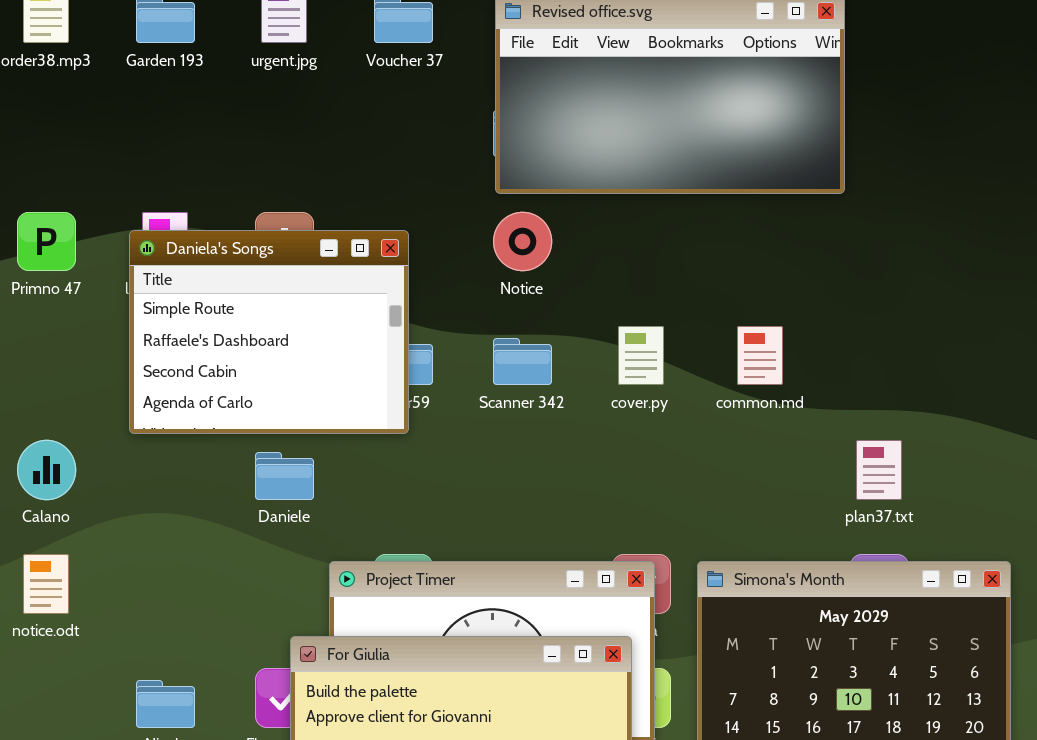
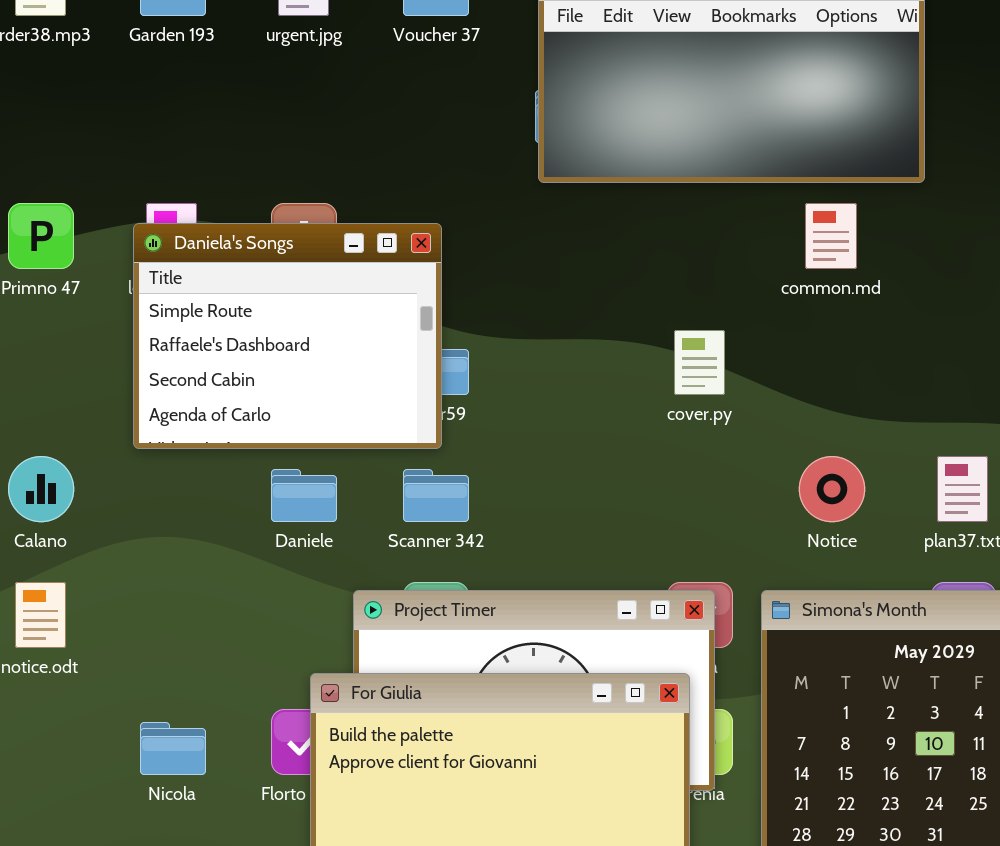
Notice: [493,212,552,271] -> [799,456,865,522], moved
common.md: [737,326,783,385] -> [805,203,857,269], moved
Scanner 342: [493,338,552,385] -> [403,469,469,522], moved

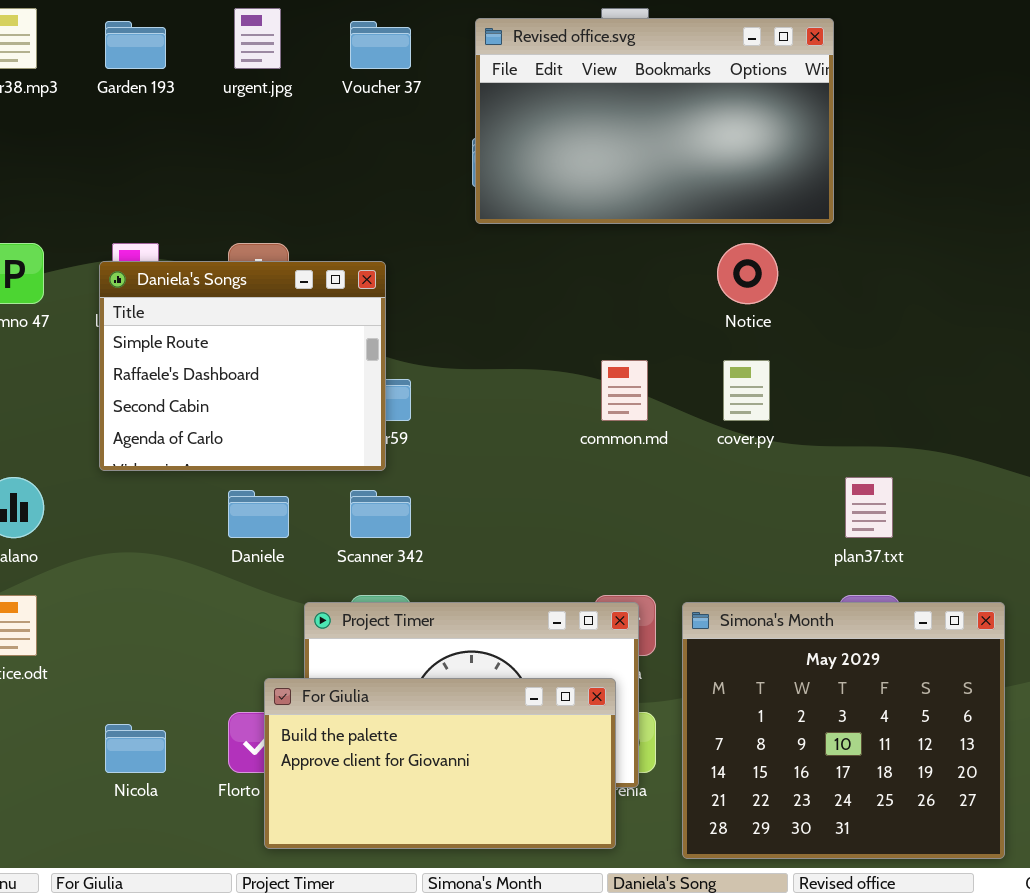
common.md: [805,203,857,269] -> [601,360,648,421], moved
cover.py: [674,330,725,395] -> [723,360,770,421], moved
Notice: [799,456,865,522] -> [717,243,778,304], moved

